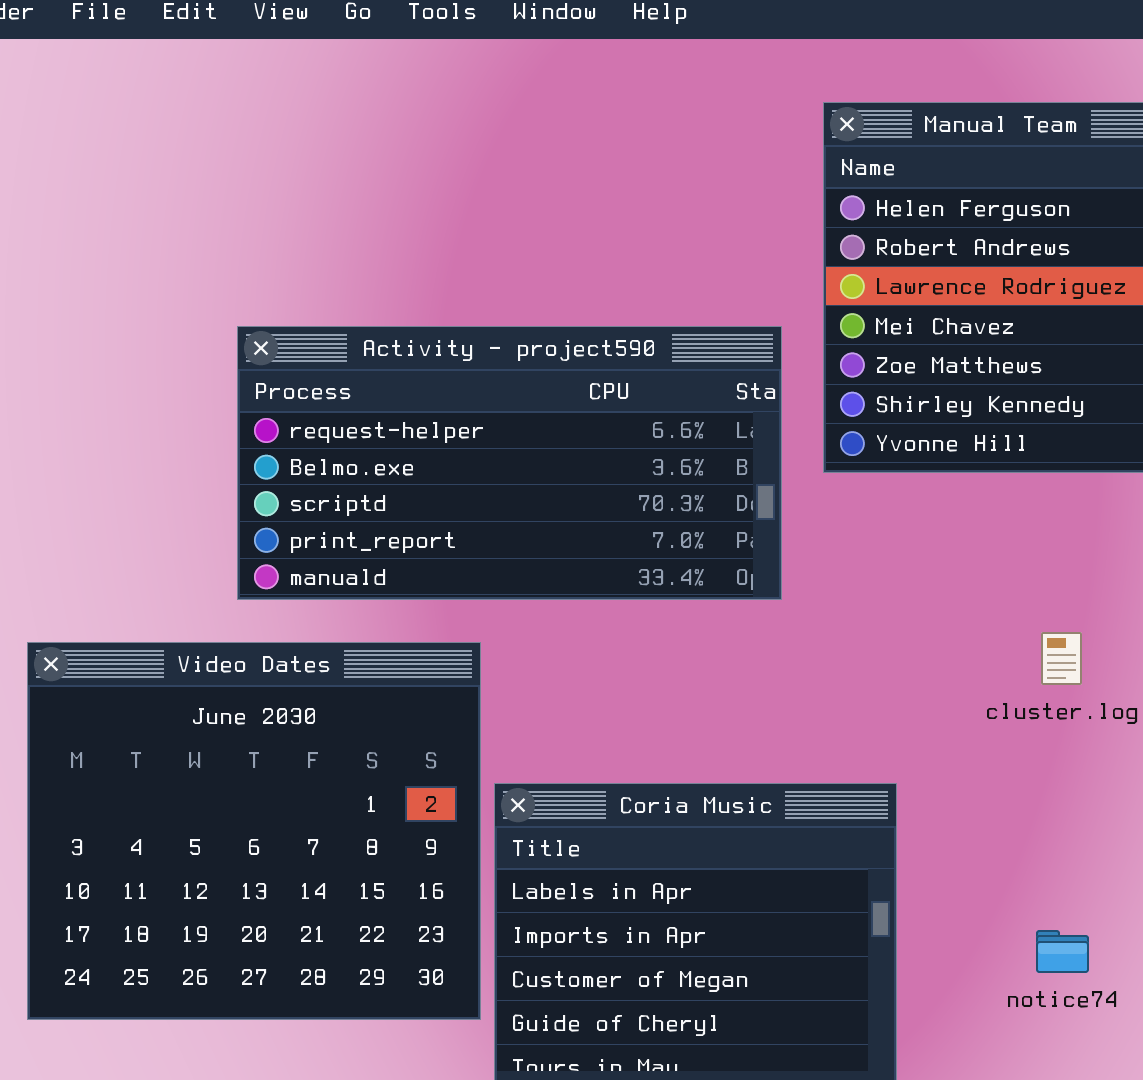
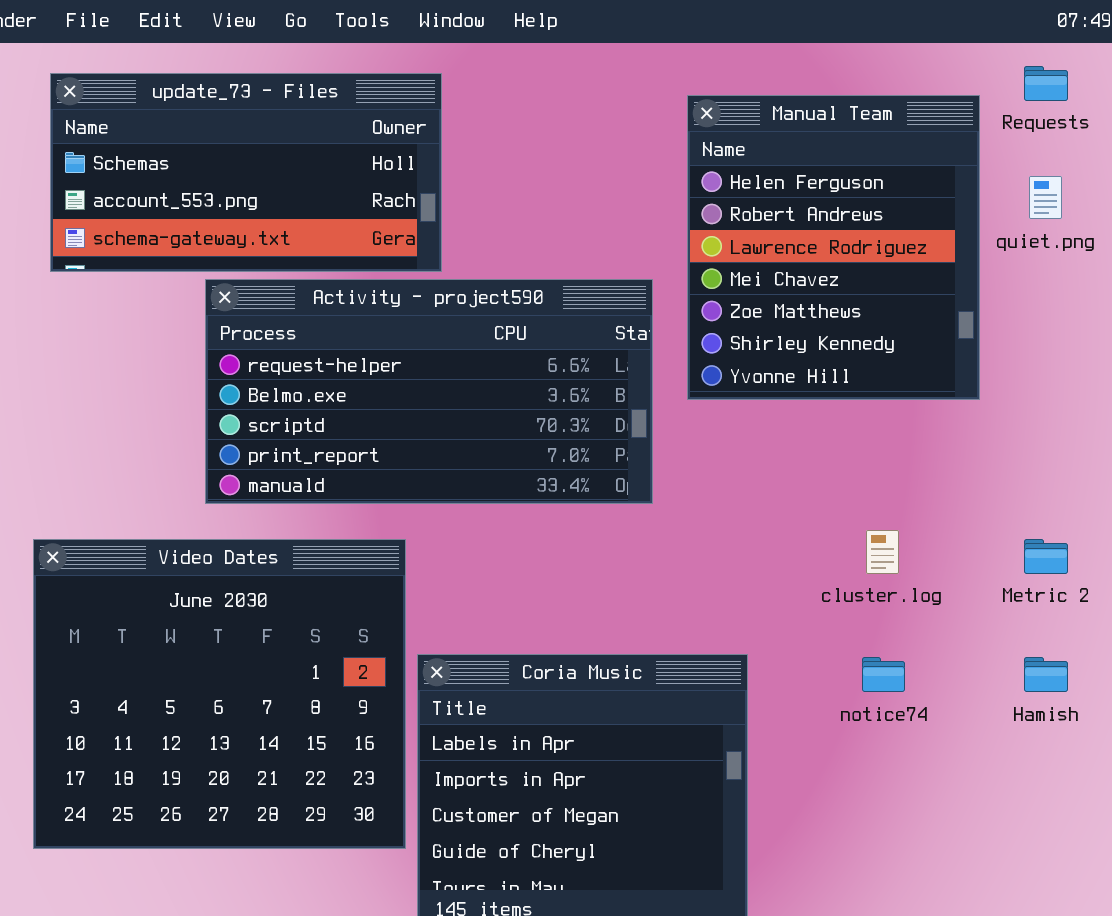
update_73 - Files: none -> [50,73,442,272], opened
notice74: [1036,930,1089,973] -> [862,657,905,692], moved

